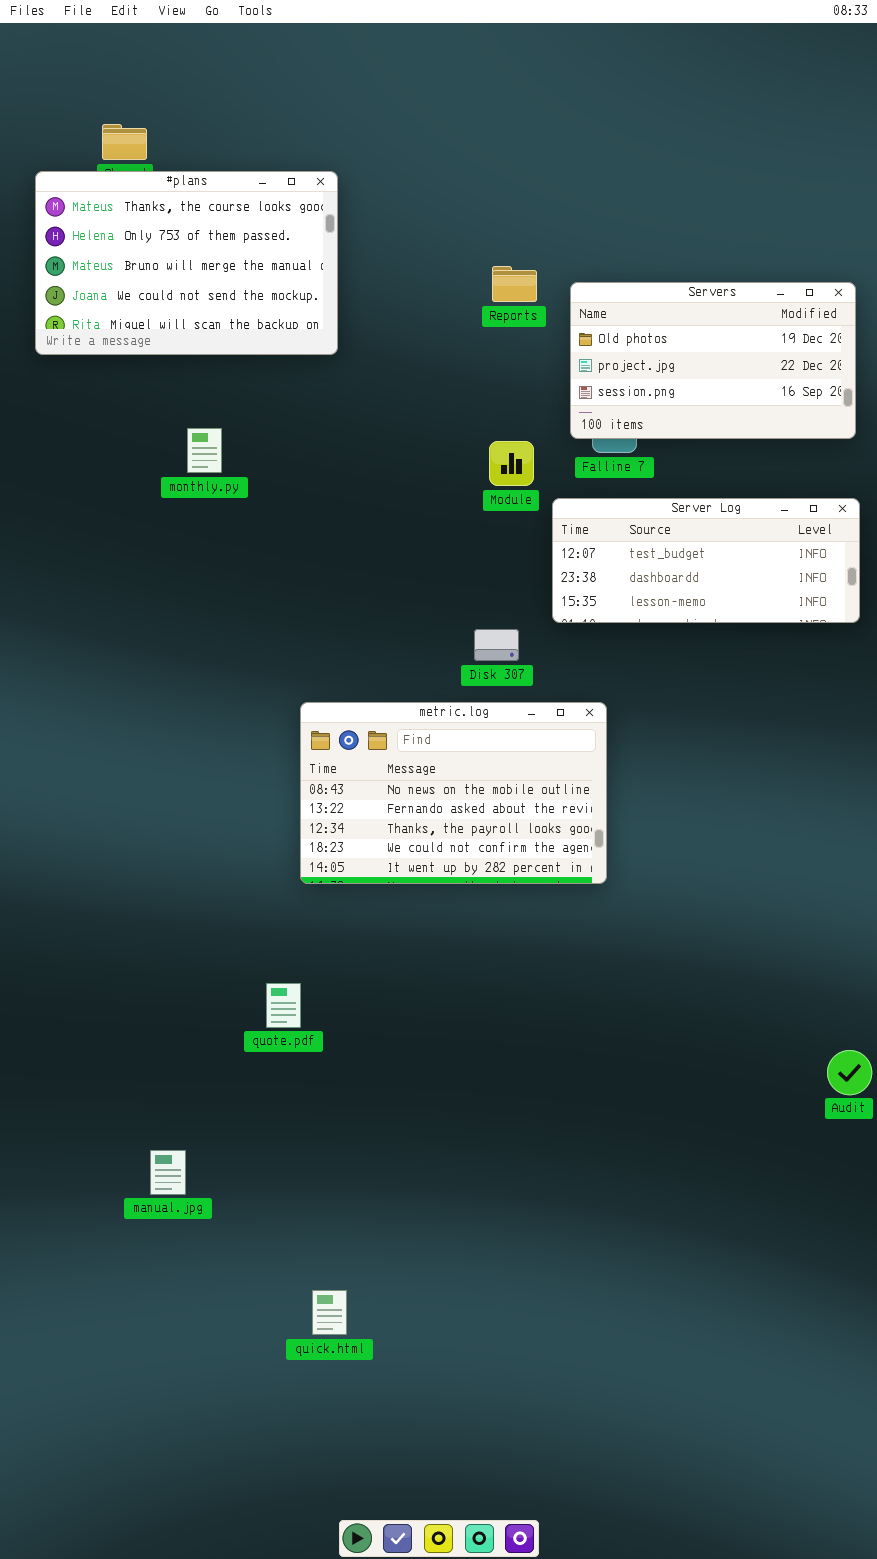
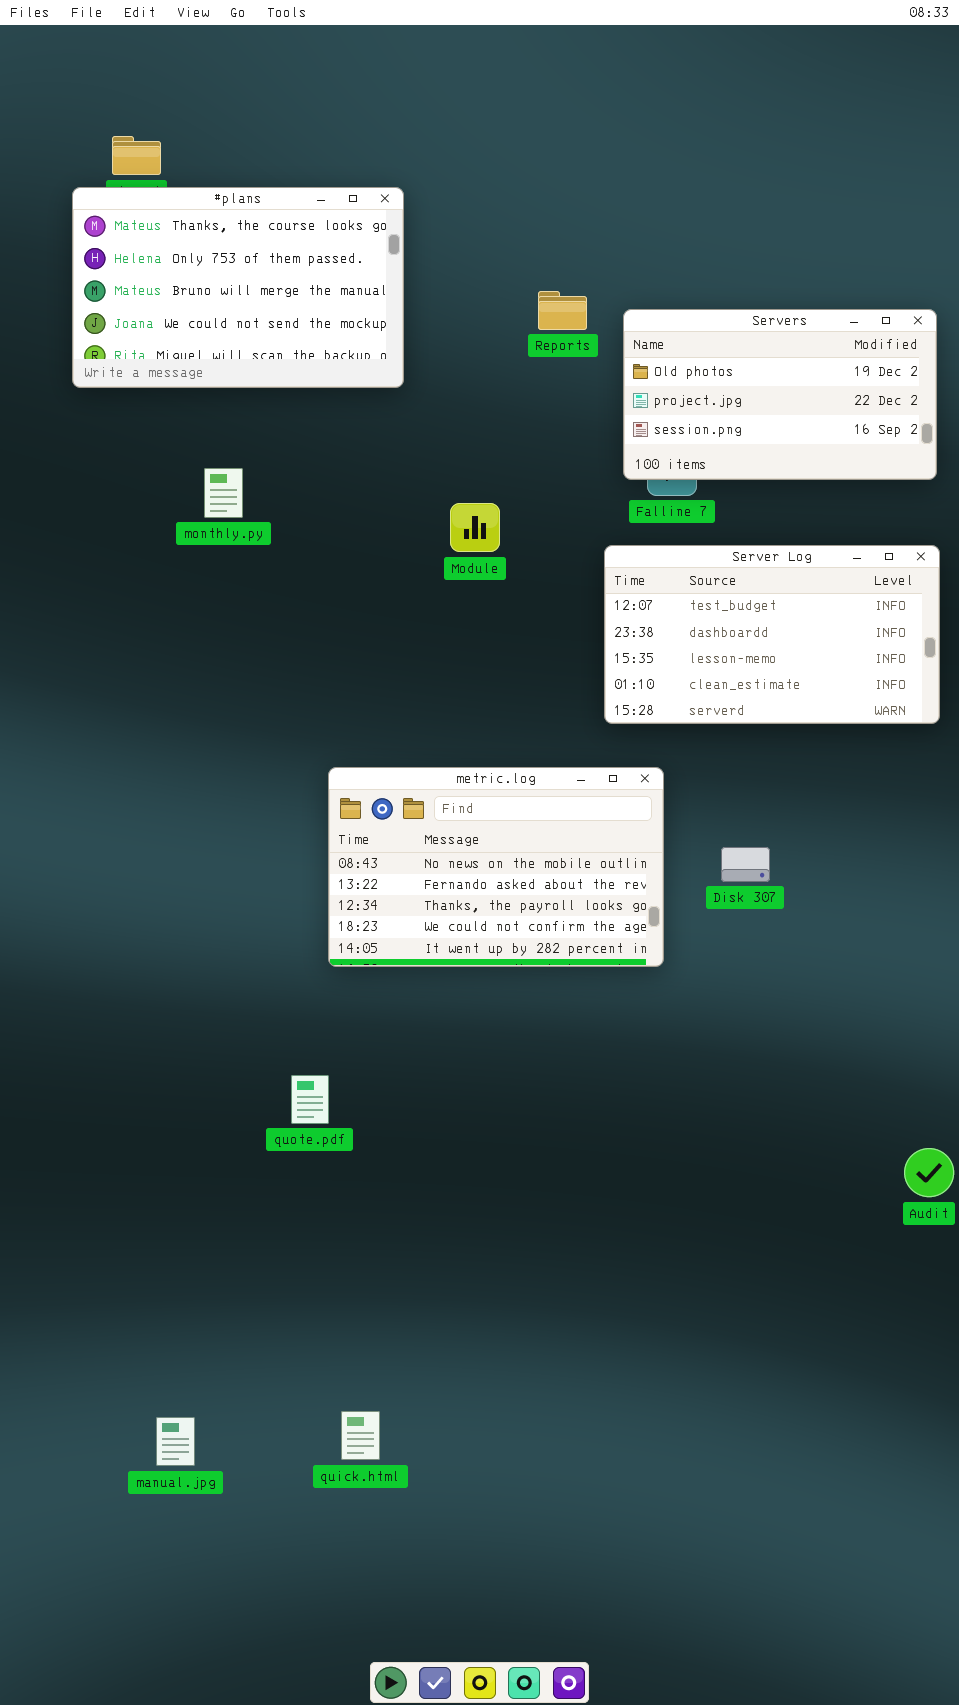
#plans: [35,171,338,355] -> [72,187,404,388], moved
Module: [489,441,534,486] -> [450,503,500,552], moved
Server Log: [552,498,860,623] -> [604,545,940,724], resized
Disk 307: [474,629,519,661] -> [721,847,770,882], moved
manual.jpg: [150,1150,186,1195] -> [156,1417,195,1466], moved

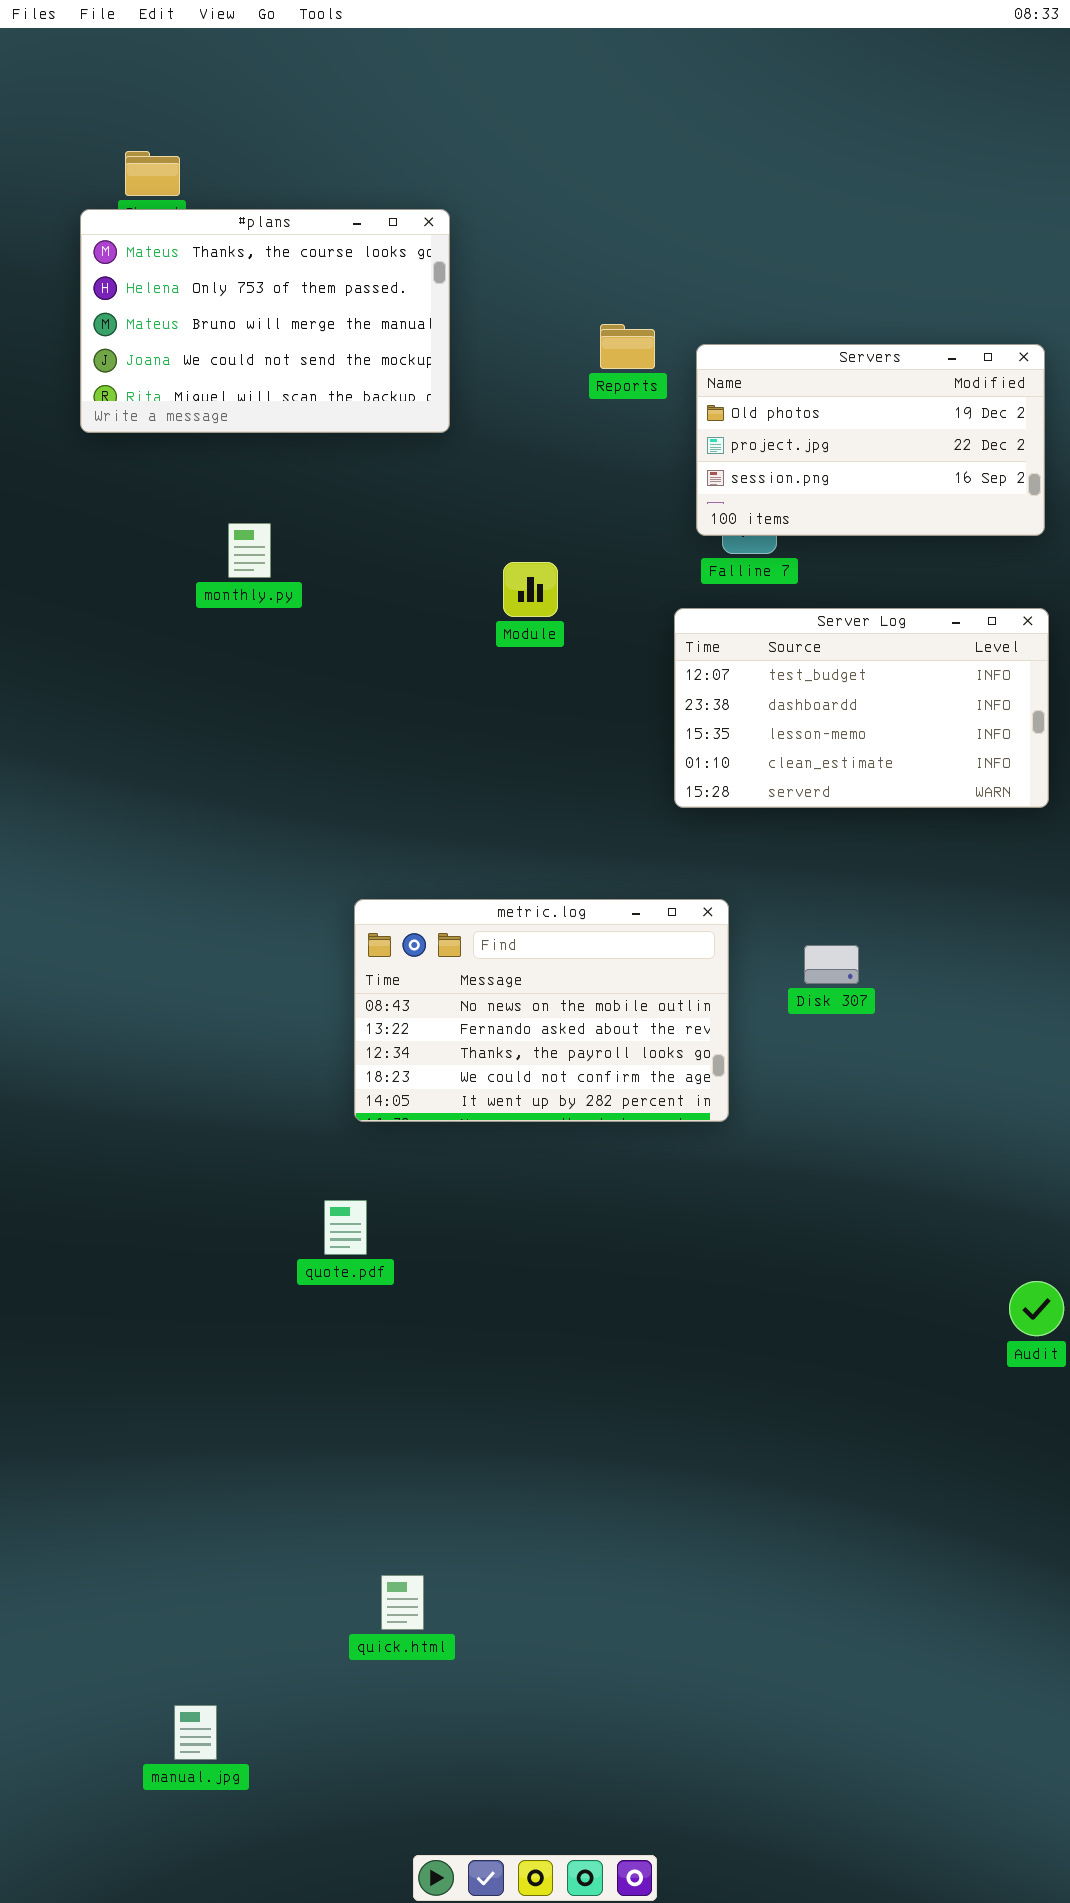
metric.log: [328,767,664,967] -> [354,899,729,1122], moved
manual.jpg: [156,1417,195,1466] -> [174,1705,217,1760], moved

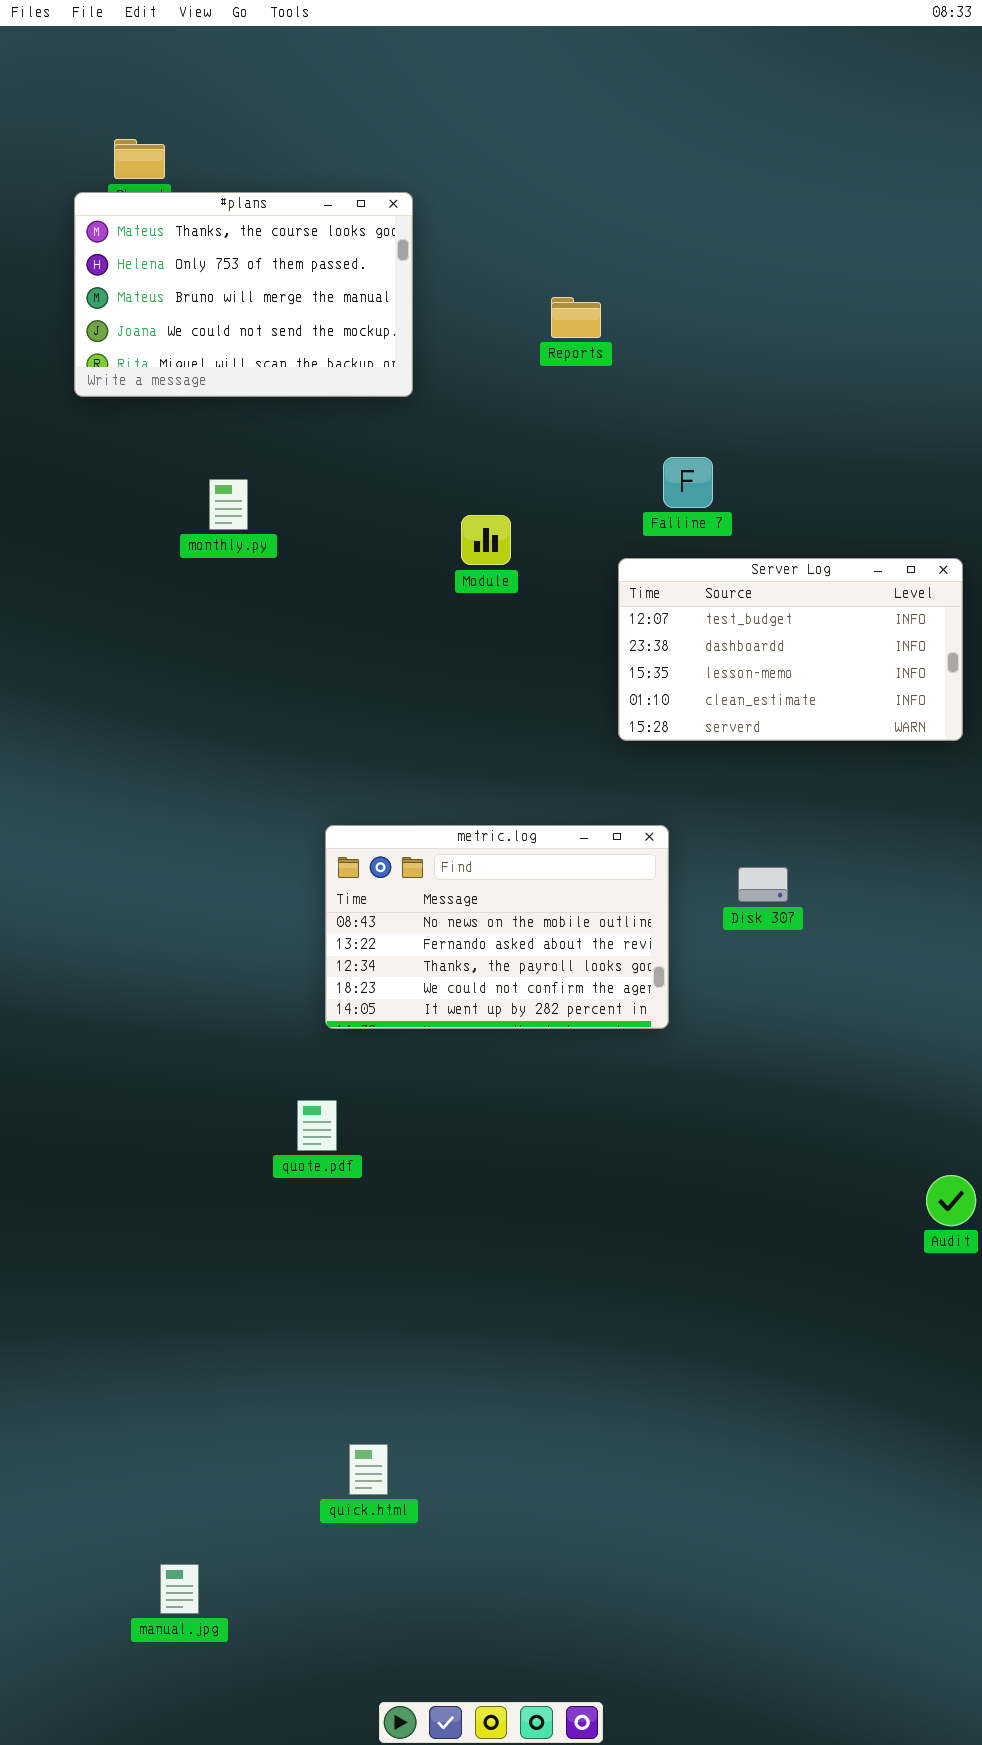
Servers: [696,344,1045,536] -> none, closed

